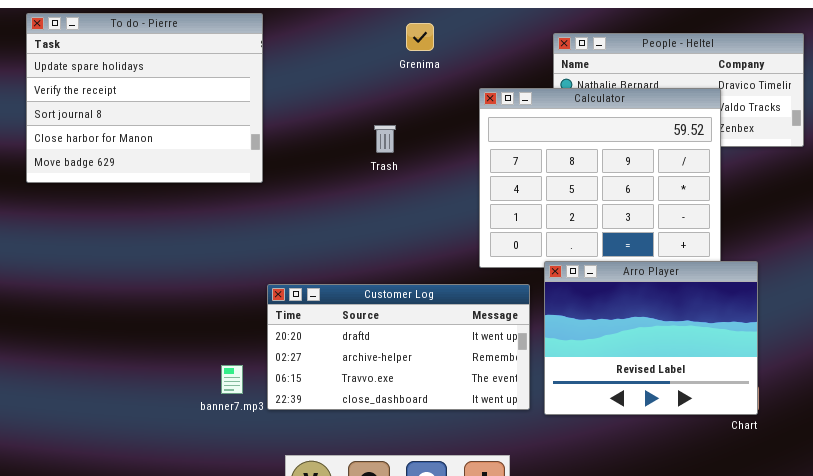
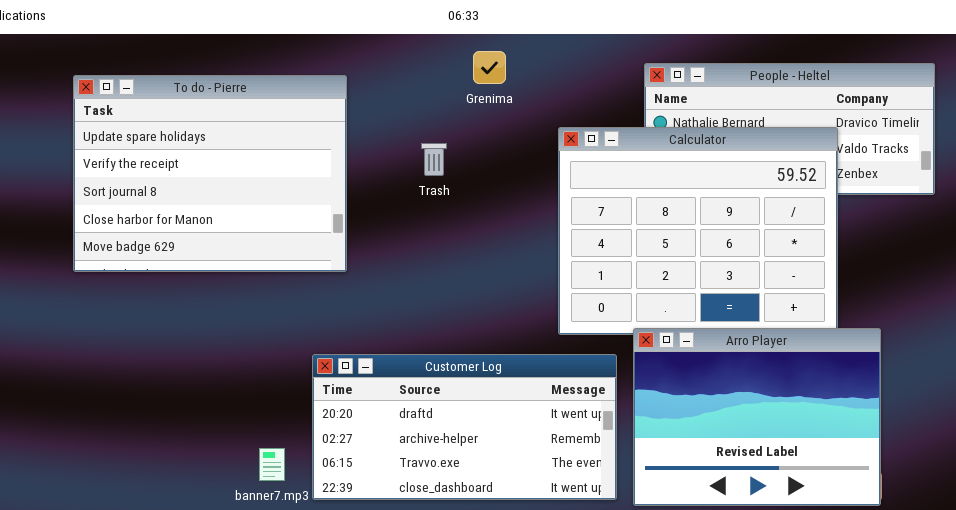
To do - Pierre: [26,13,263,183] -> [73,75,347,272], moved
Trash: [374,125,396,153] -> [421,143,447,176], moved

